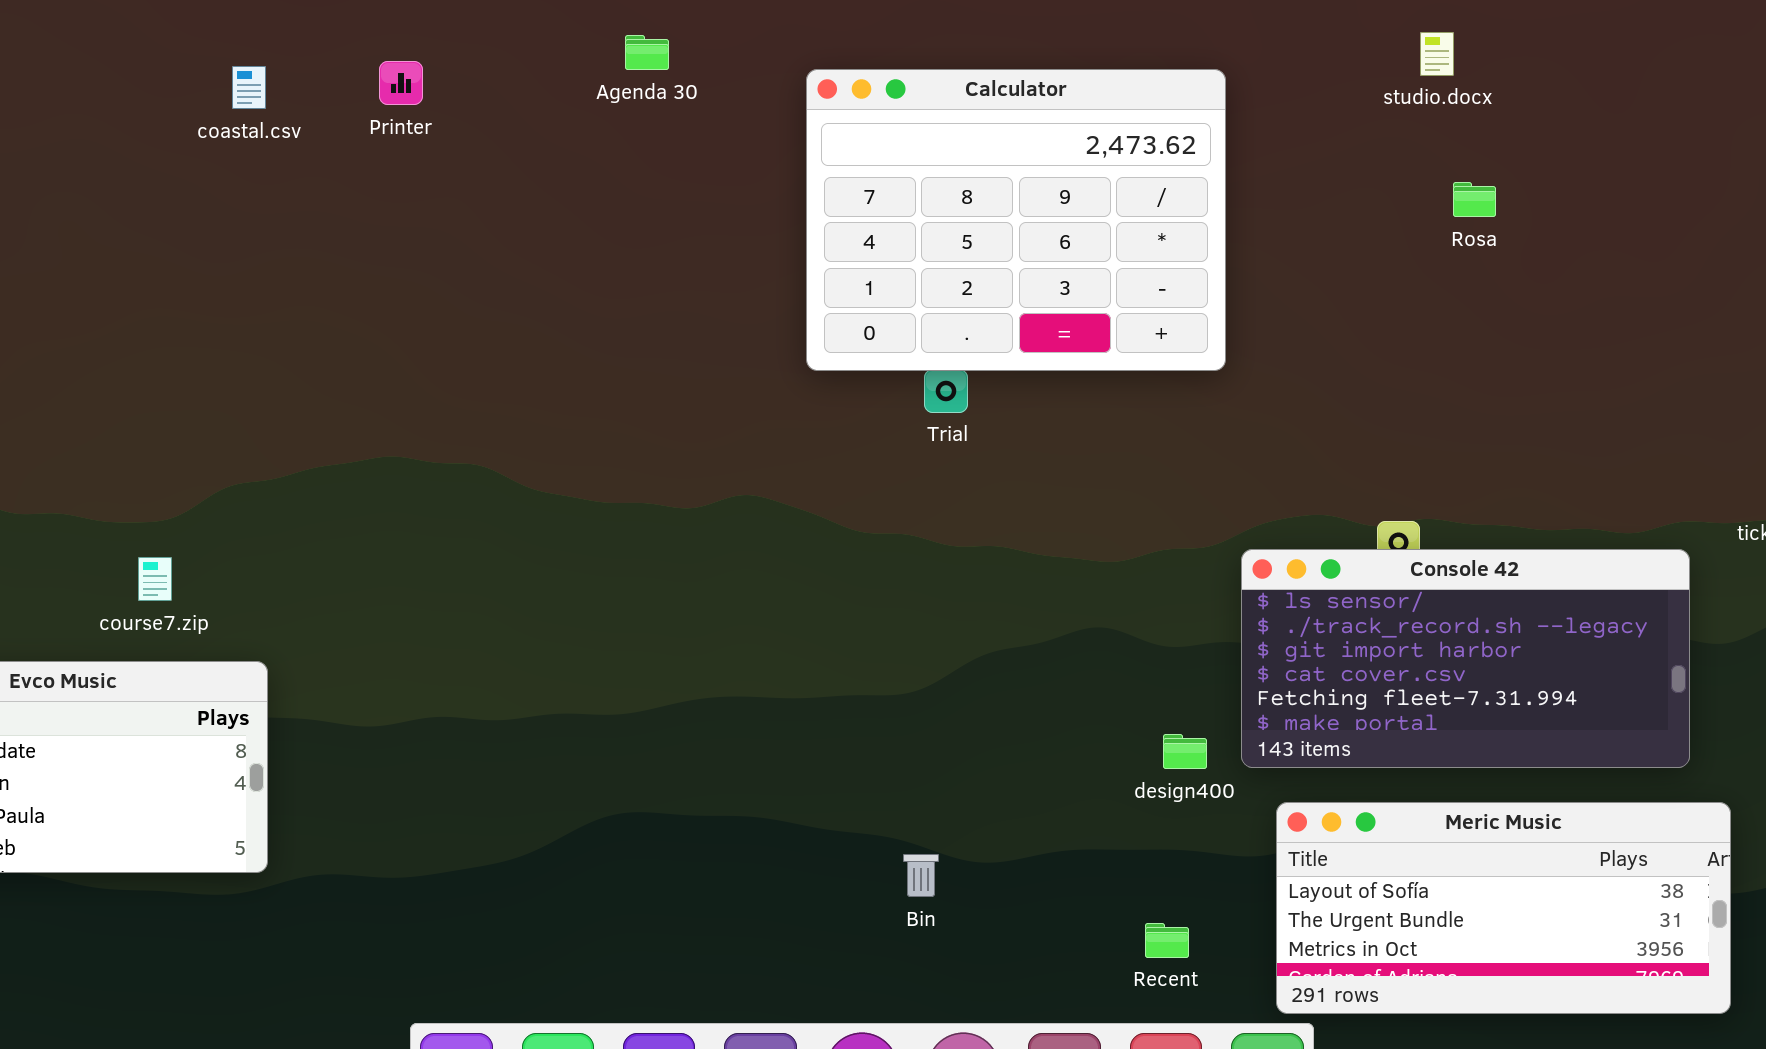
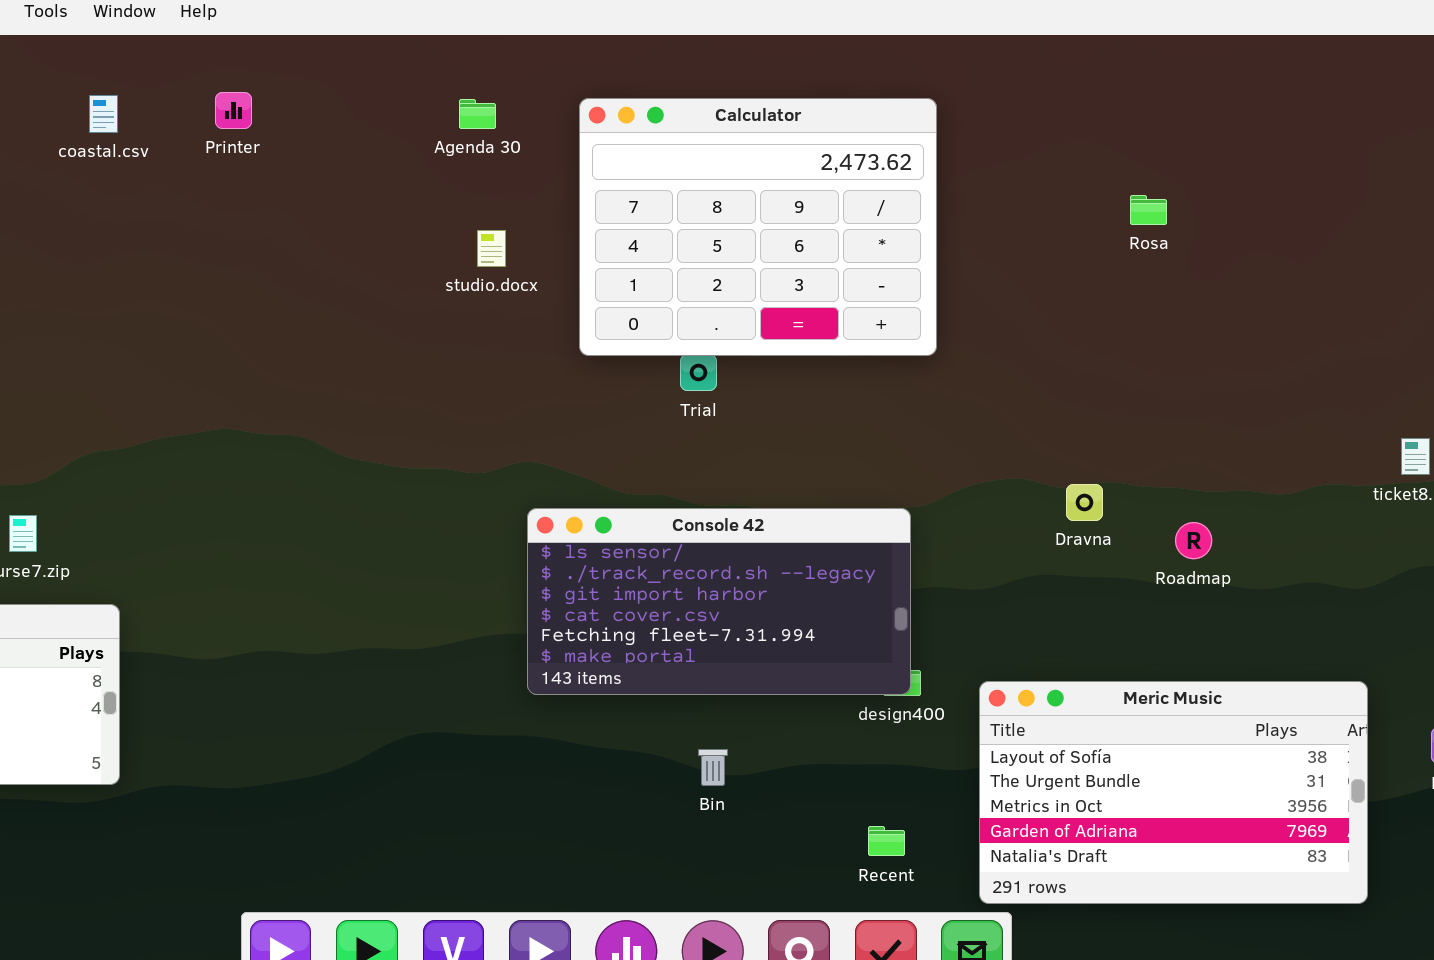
studio.docx: [1420,32,1454,76] -> [477,230,506,267], moved
Agenda 30: [625,35,669,70] -> [459,99,496,129], moved
Console 42: [1241,549,1690,768] -> [527,508,911,695], moved
Meric Music: [1276,802,1731,1014] -> [979,681,1368,904], resized
Bin: [903,854,939,897] -> [698,749,728,786], moved

